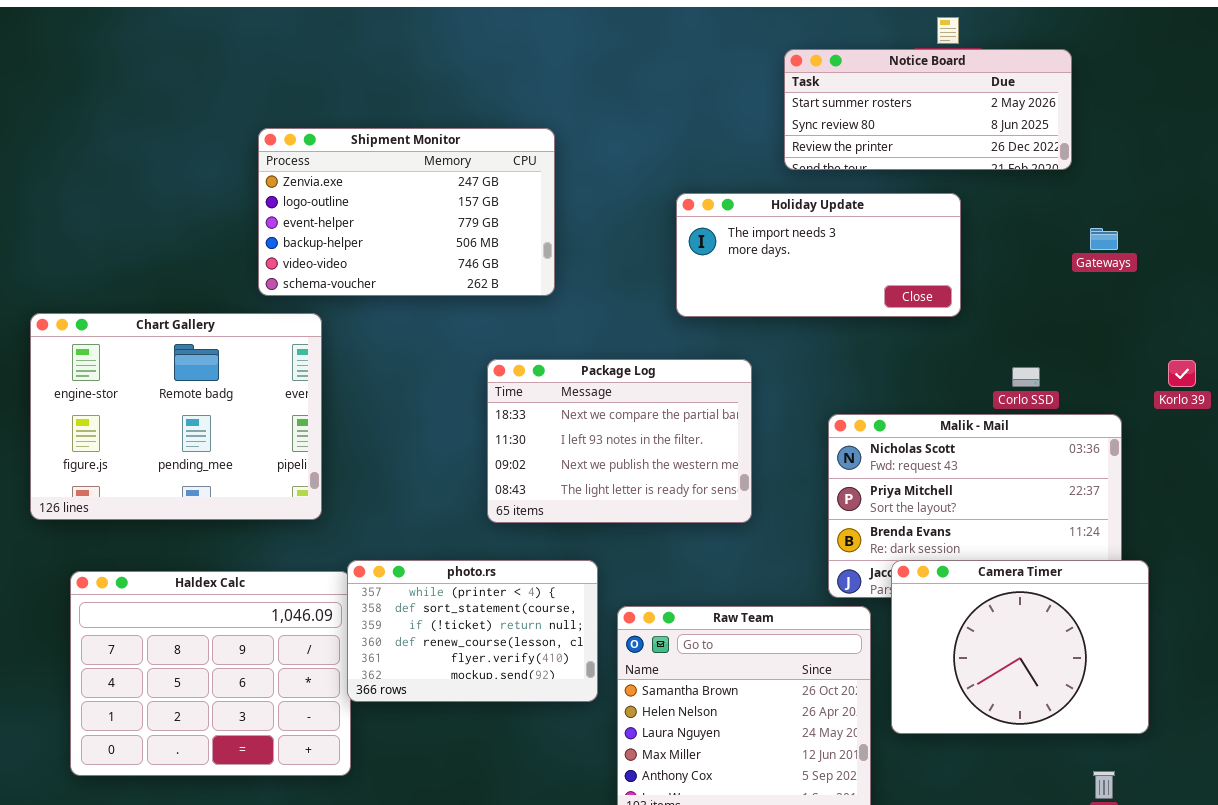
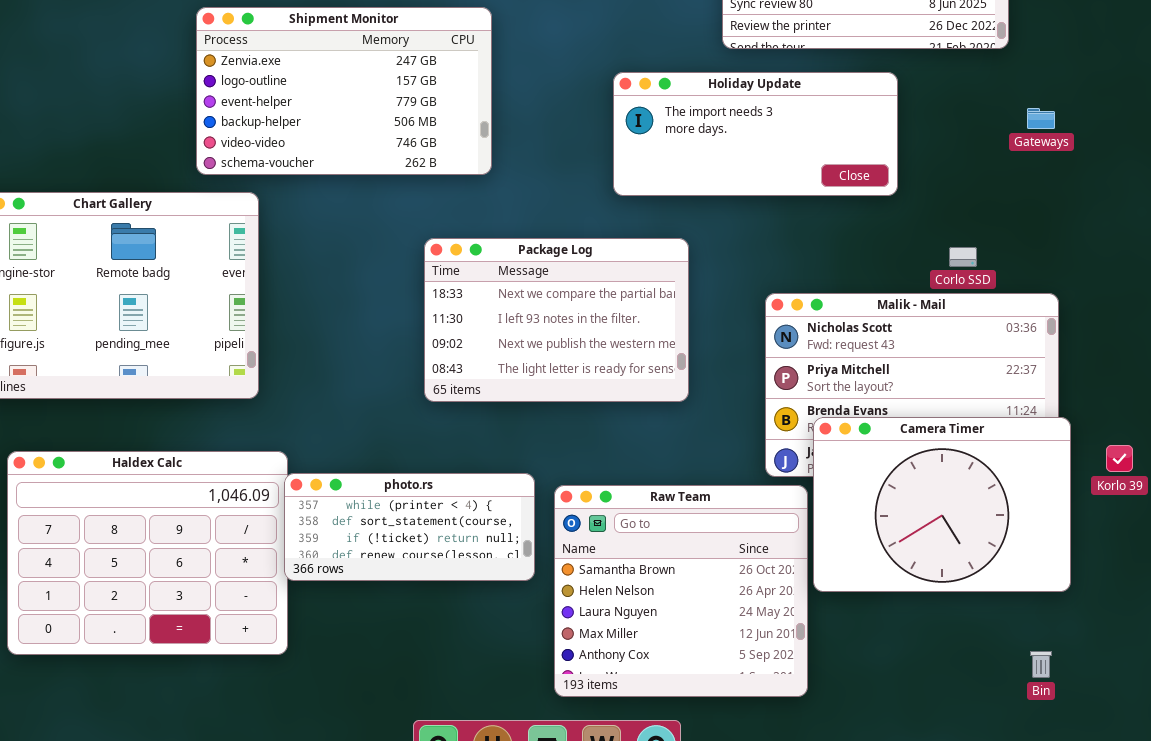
Korlo 39: [1168,360,1196,387] -> [1106,445,1133,472], moved
photo.rs: [347,560,598,702] -> [284,473,535,581], resized
Camera Timer: [891,560,1149,734] -> [813,417,1071,592], moved

